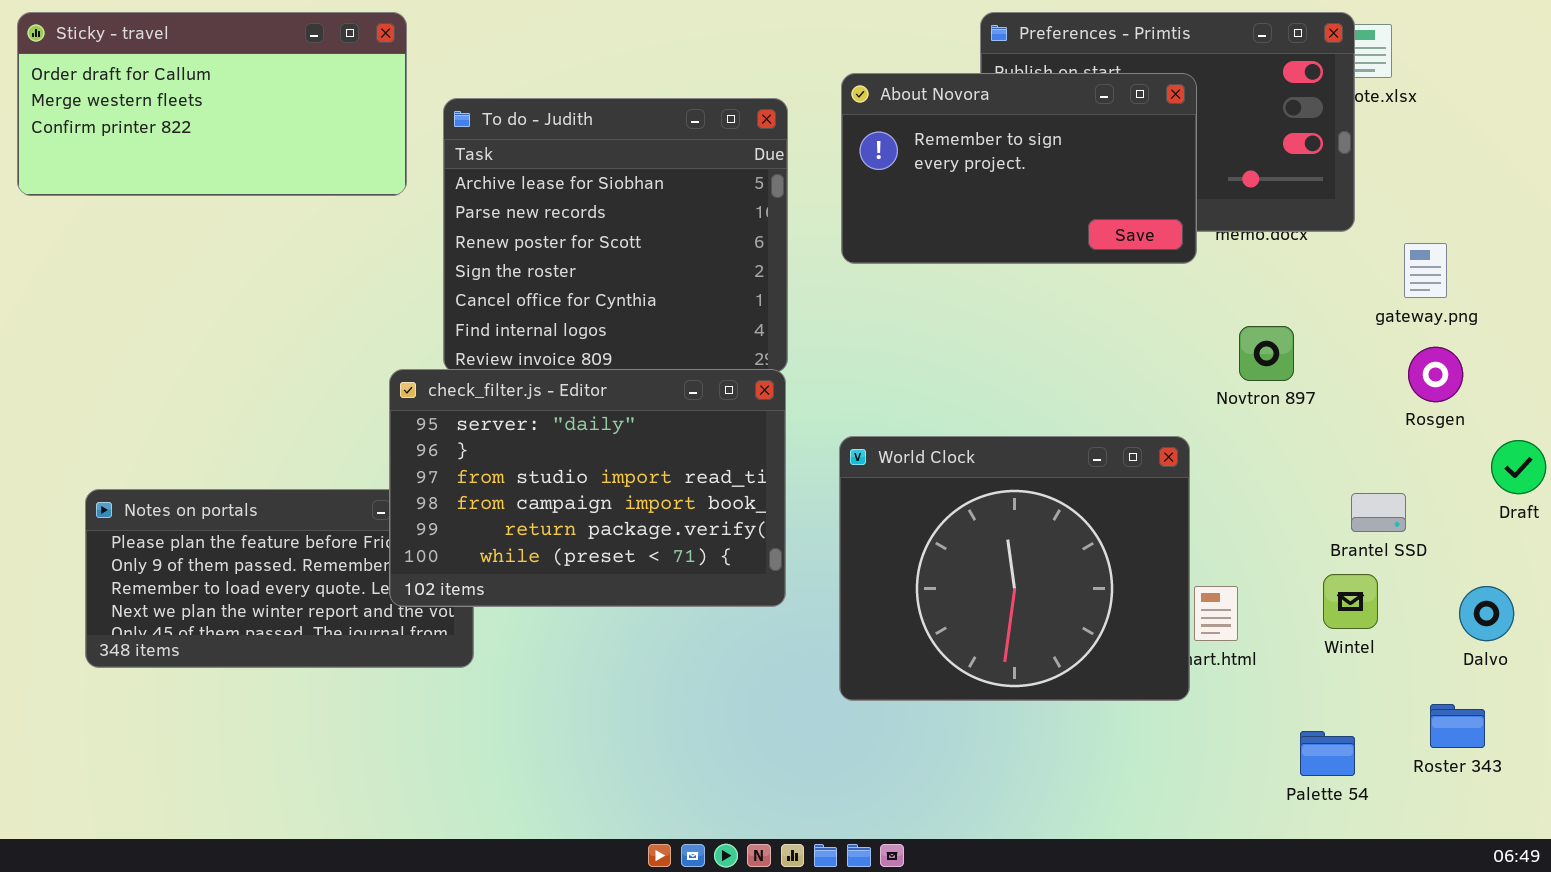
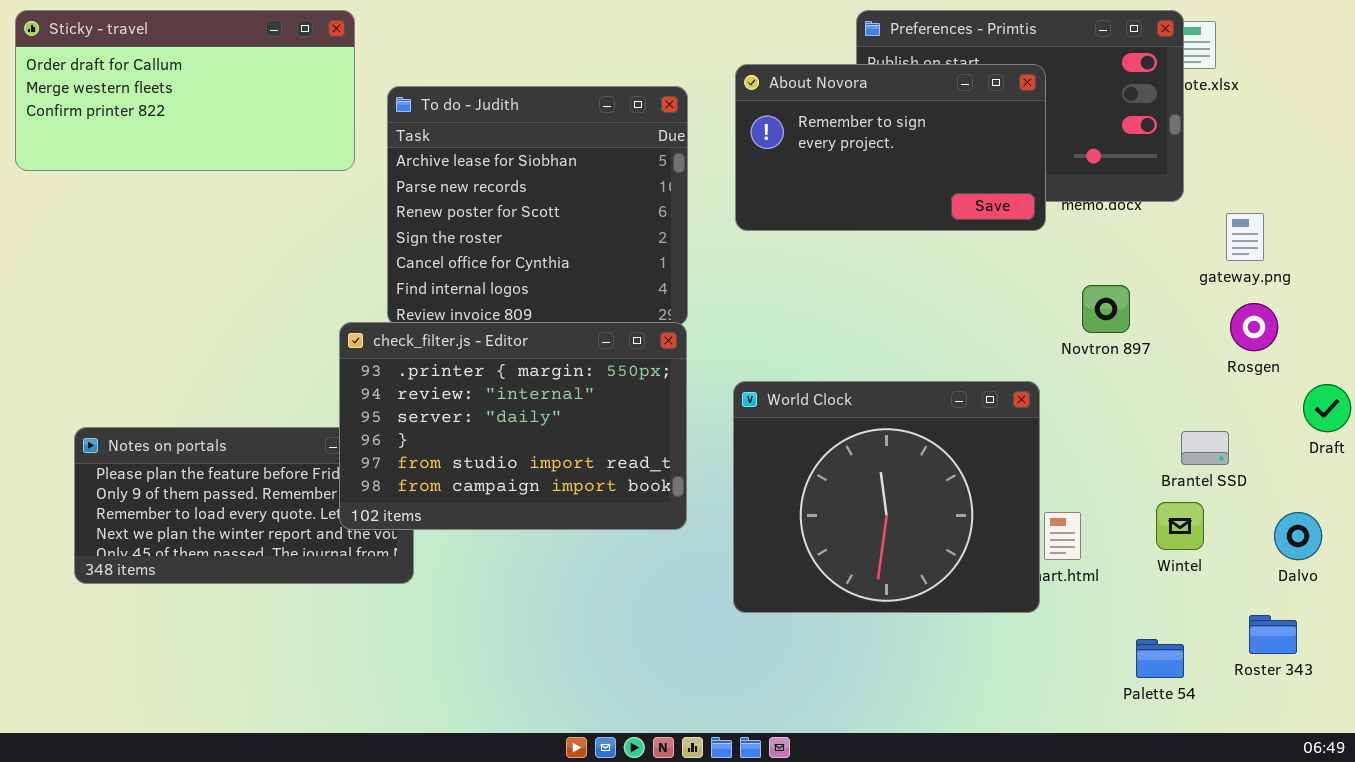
check_filter.js - Editor: [389,369,786,607] -> [339,322,687,530], scrolled up 2 rows

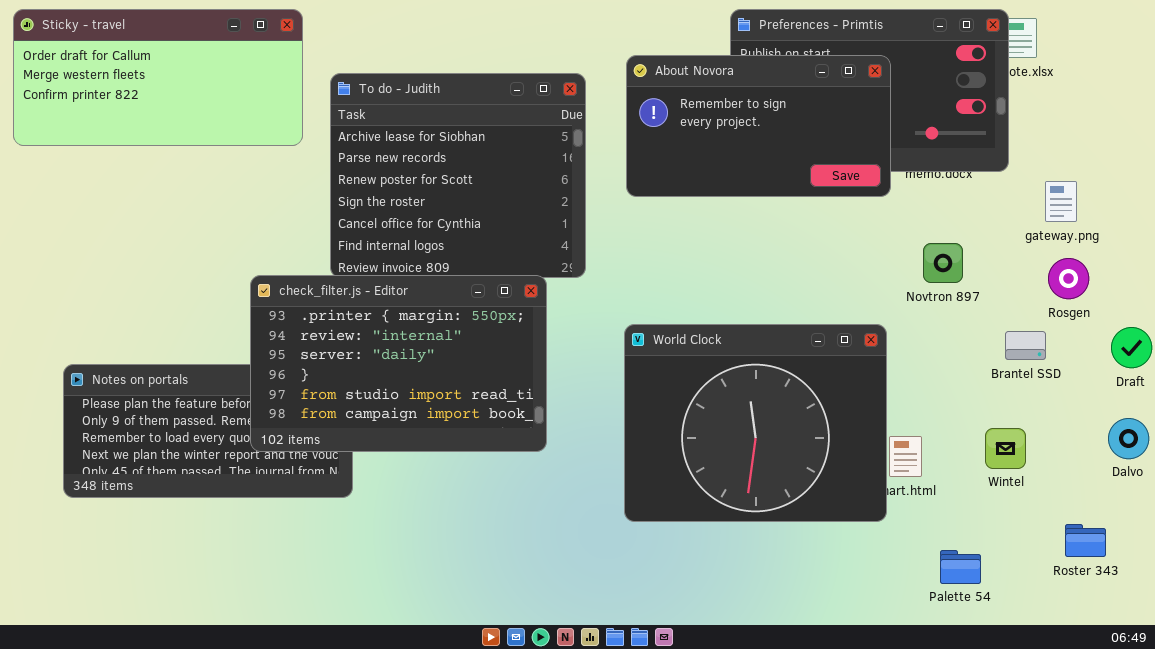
check_filter.js - Editor: [339,322,687,530] -> [250,275,547,452], moved
Brantel SSD: [1181,431,1229,465] -> [1005,331,1046,360], moved
Dalvo: [1274,512,1322,560] -> [1108,418,1149,459], moved
Palette 54: [1136,639,1184,678] -> [940,550,981,584], moved

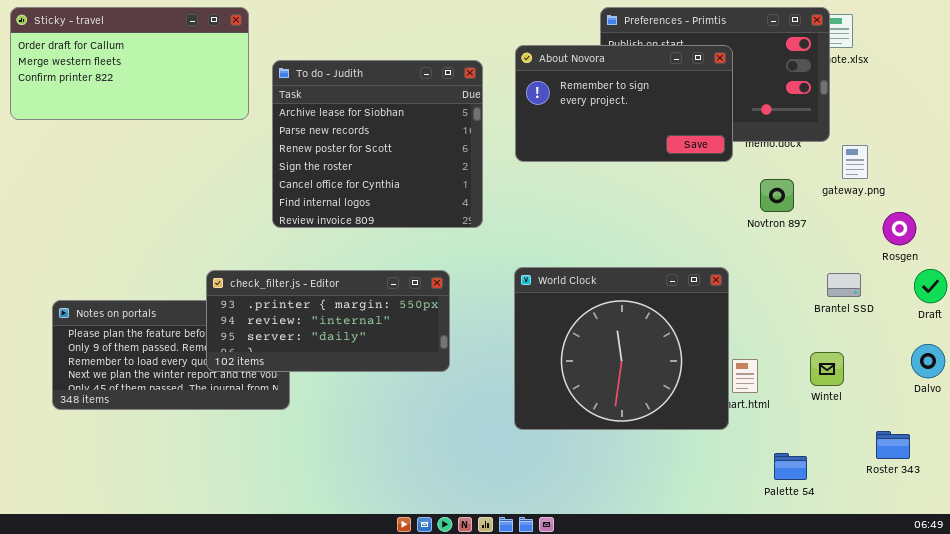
gateway.png: [1045,181,1077,222] -> [842,145,868,179], moved
Novtron 897: [923,243,963,283] -> [760,179,794,212], moved
Rosgen: [1048,258,1089,299] -> [883,212,916,245], moved
check_filter.js - Editor: [250,275,547,452] -> [206,270,450,372], resized

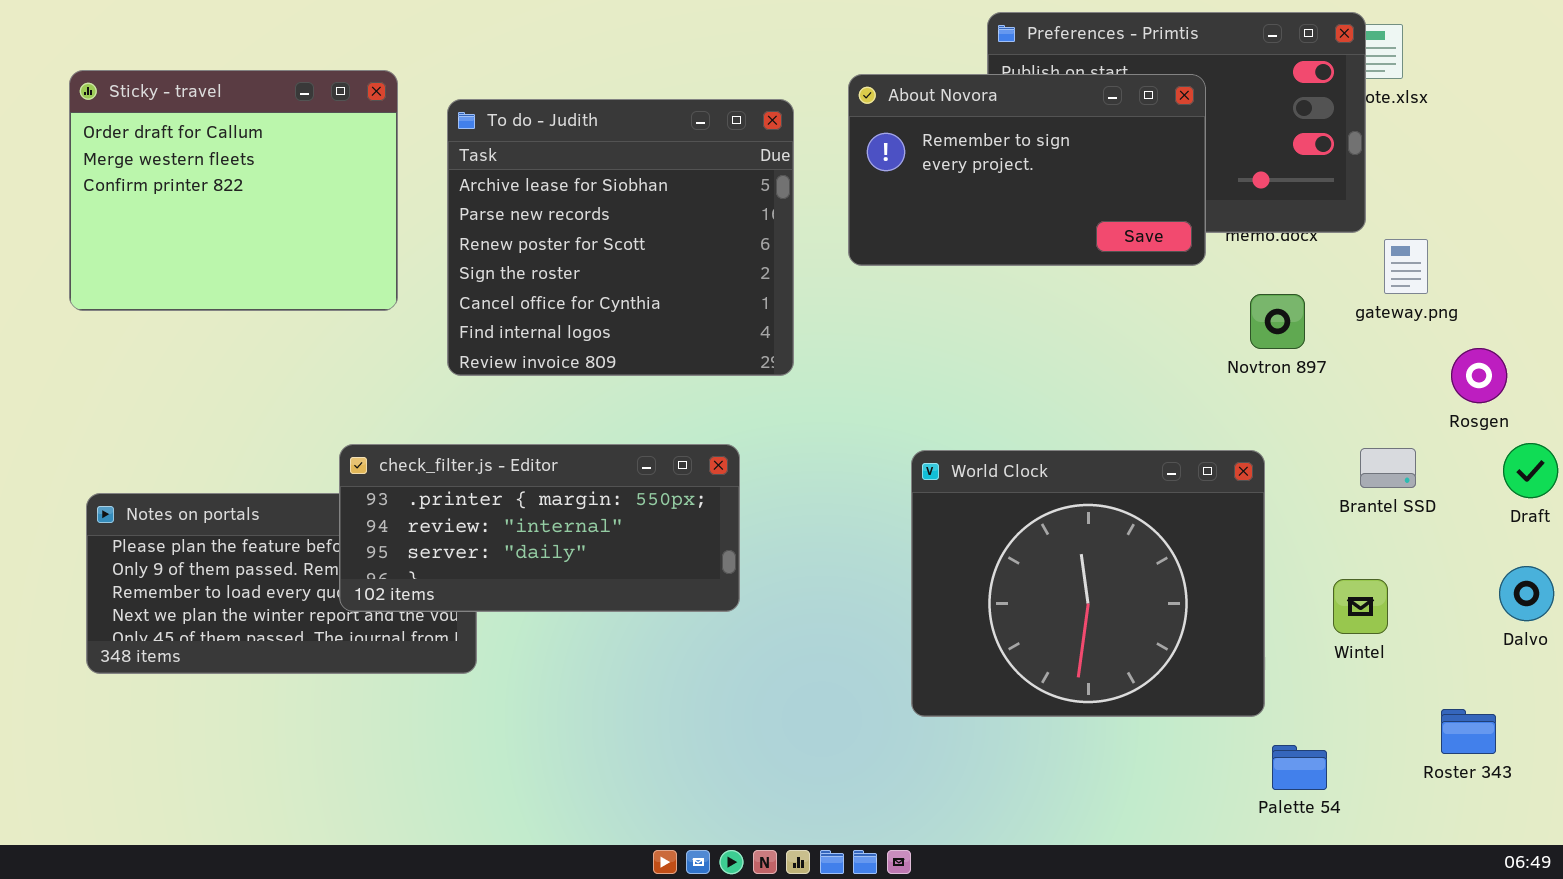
Sticky - travel: [10,7,249,120] -> [69,70,398,311], moved, resized
World Clock: [514,267,729,430] -> [911,450,1265,717], moved

